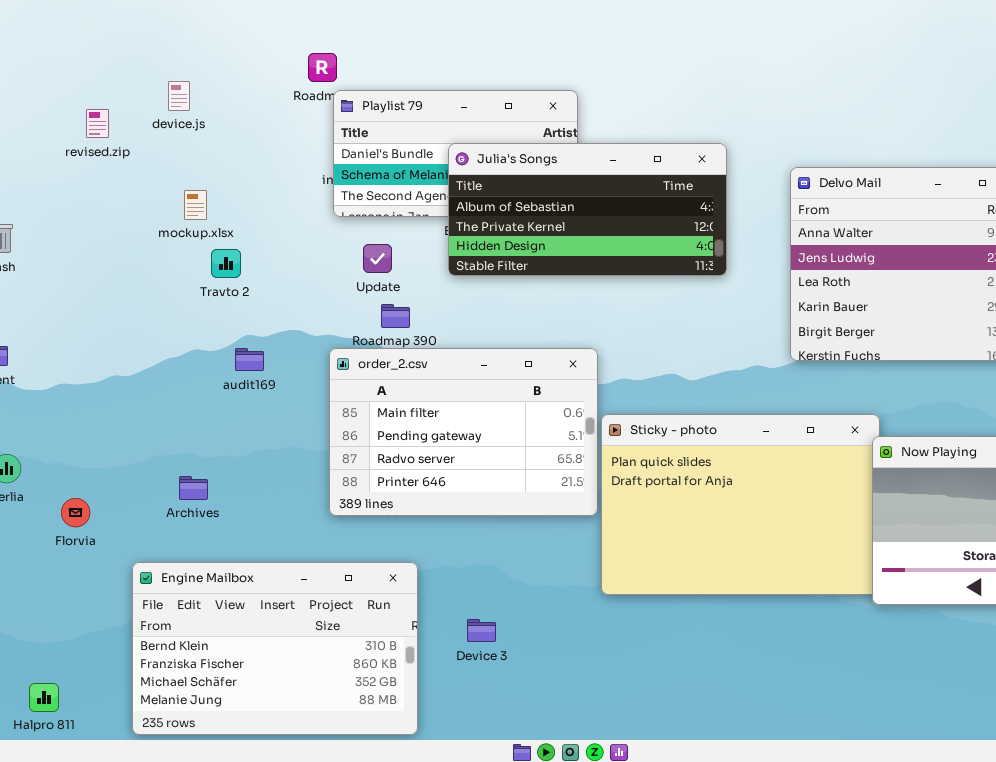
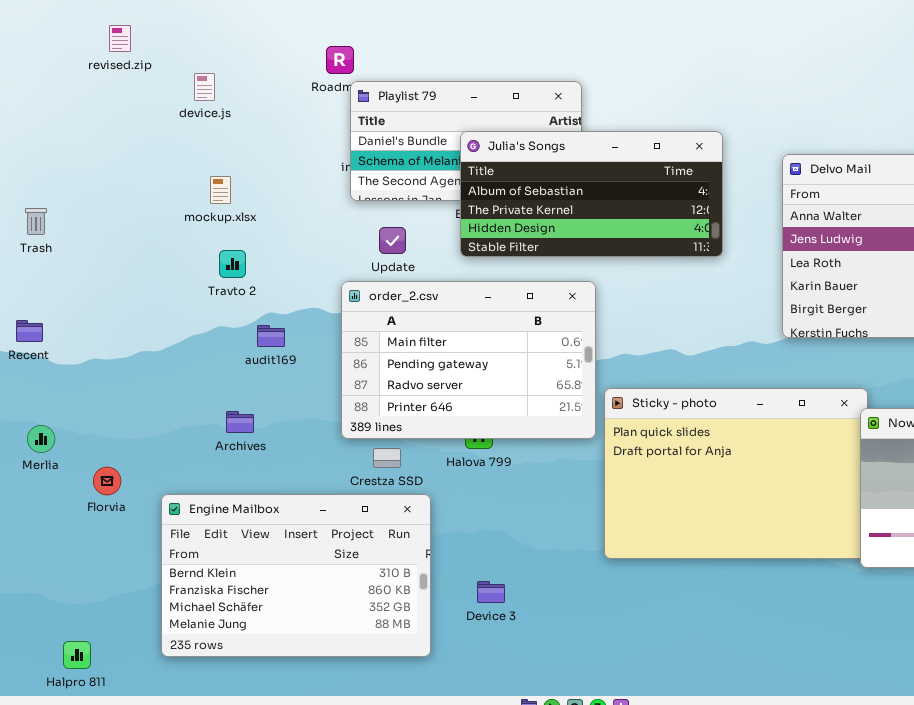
revised.zip: [86,109,109,138] -> [109,25,131,52], moved
Travto 2: [211,249,241,278] -> [219,250,246,278], moved
order_2.csv: [329,348,598,516] -> [341,281,596,439], moved
Archives: [179,476,208,500] -> [226,411,254,433], moved
Engine Mailbox: [132,562,418,735] -> [161,494,431,657], moved

